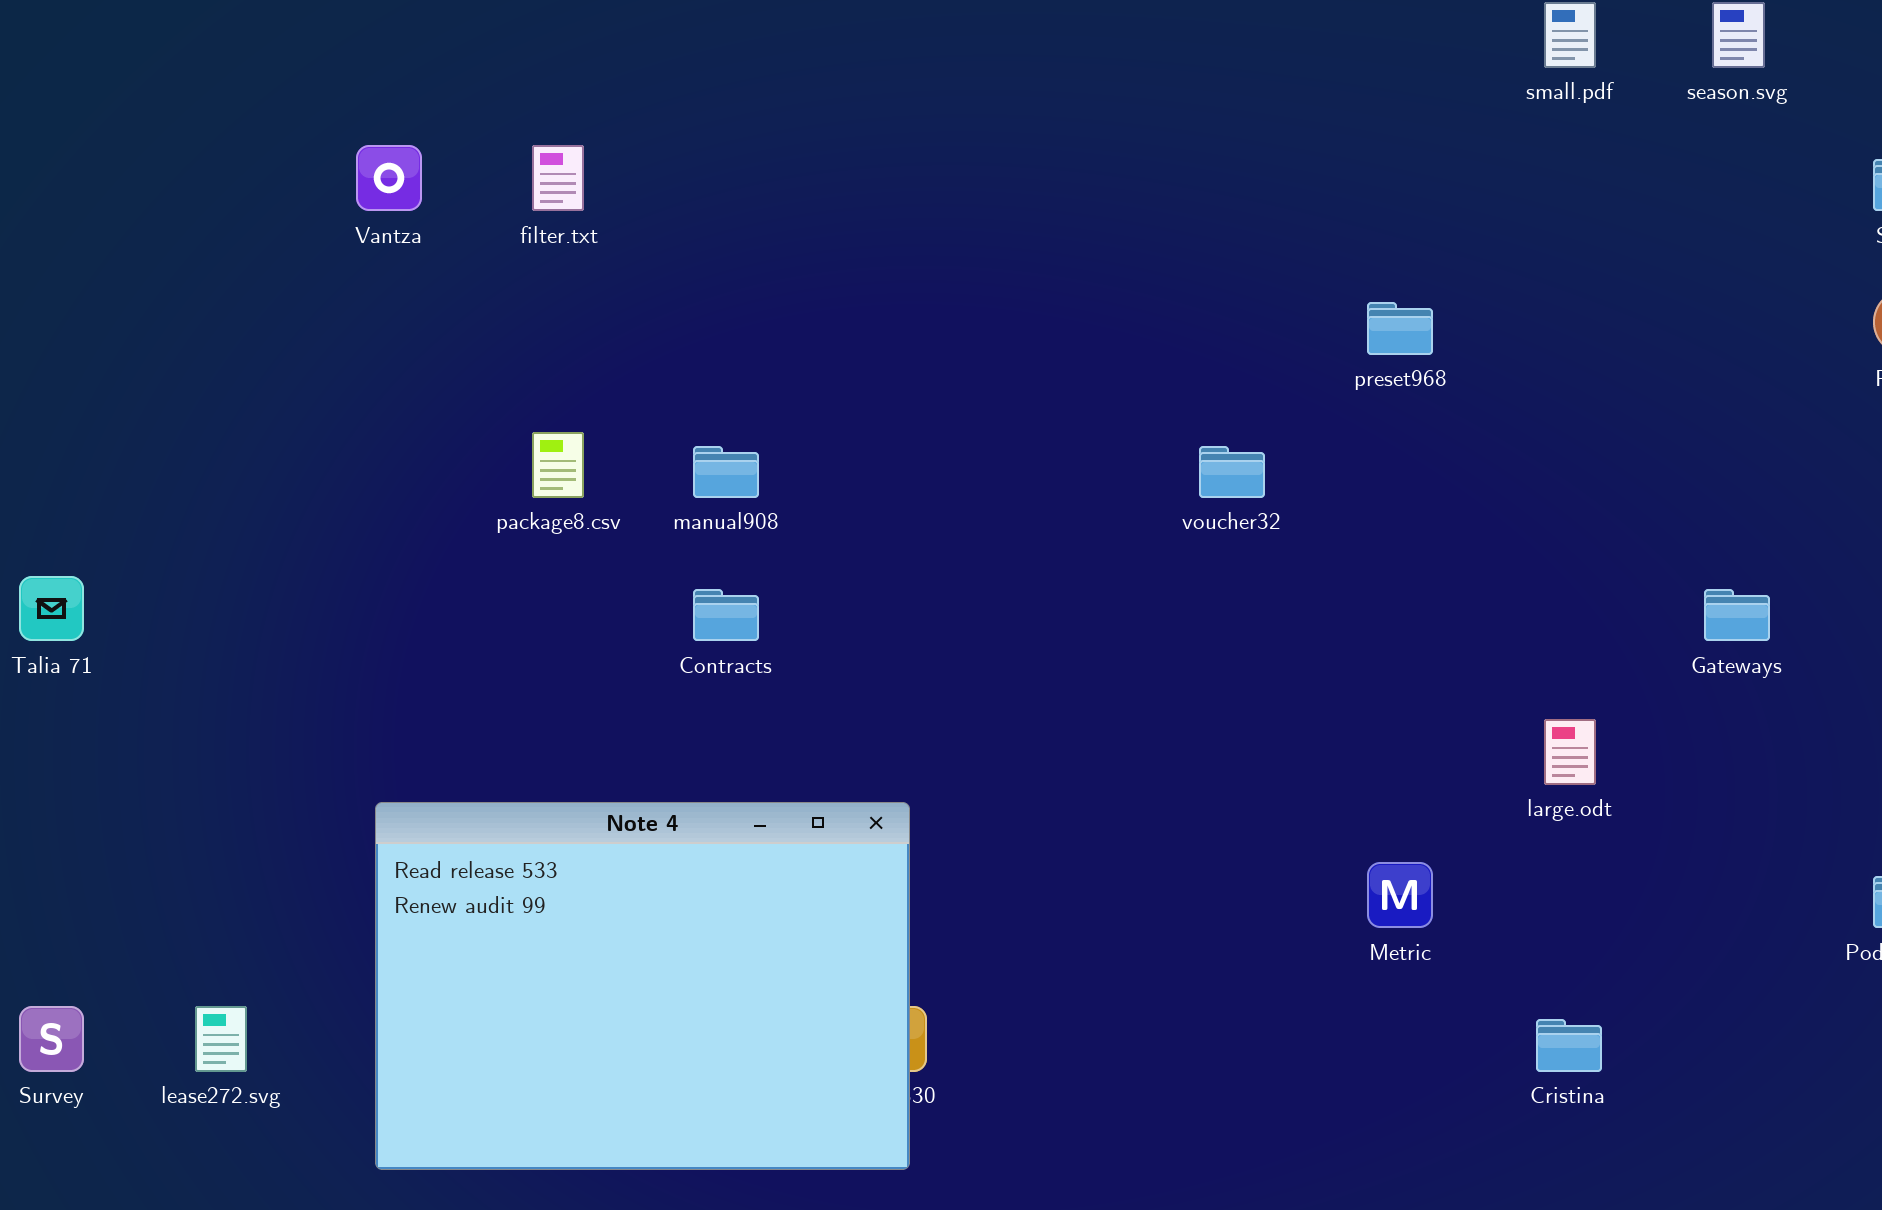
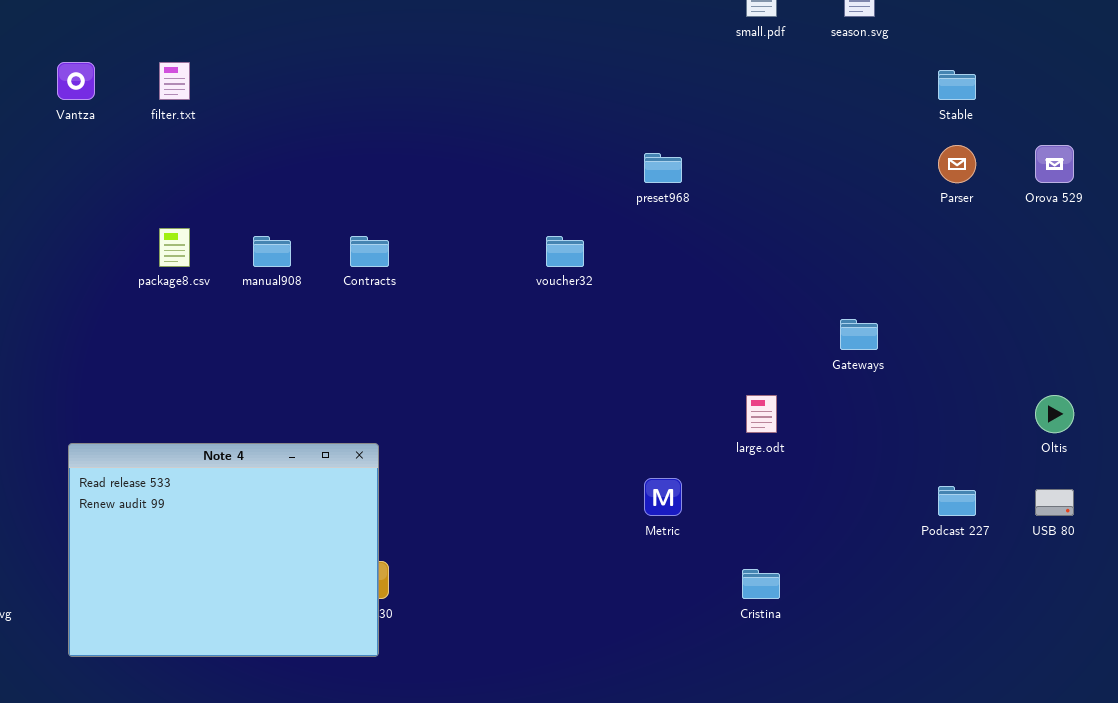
Contracts: [693,589,759,641] -> [350,236,389,267], moved

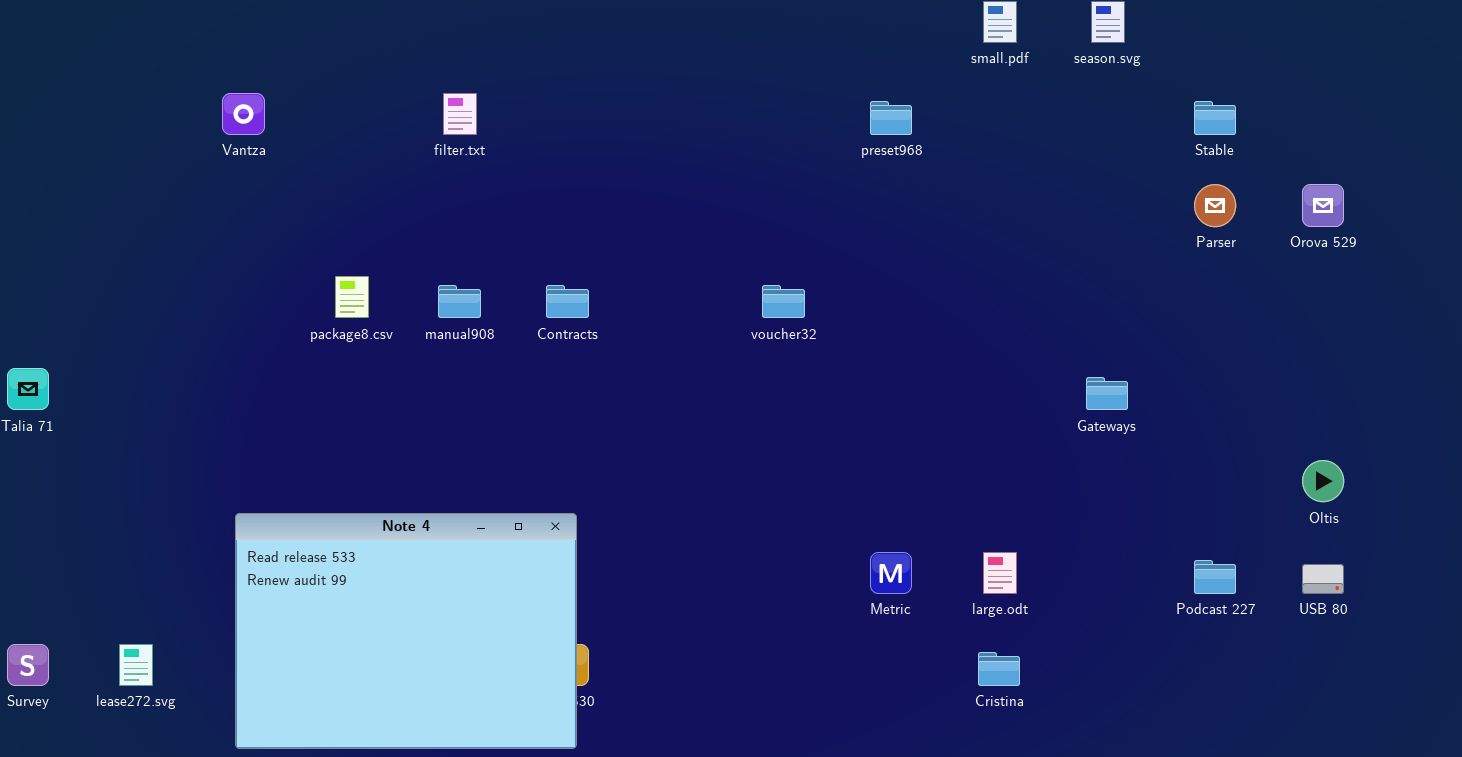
filter.txt: [159,62,190,100] -> [443,93,477,135], moved
preset968: [644,153,682,183] -> [870,101,912,135], moved
large.odt: [746,395,777,433] -> [983,552,1017,594], moved

